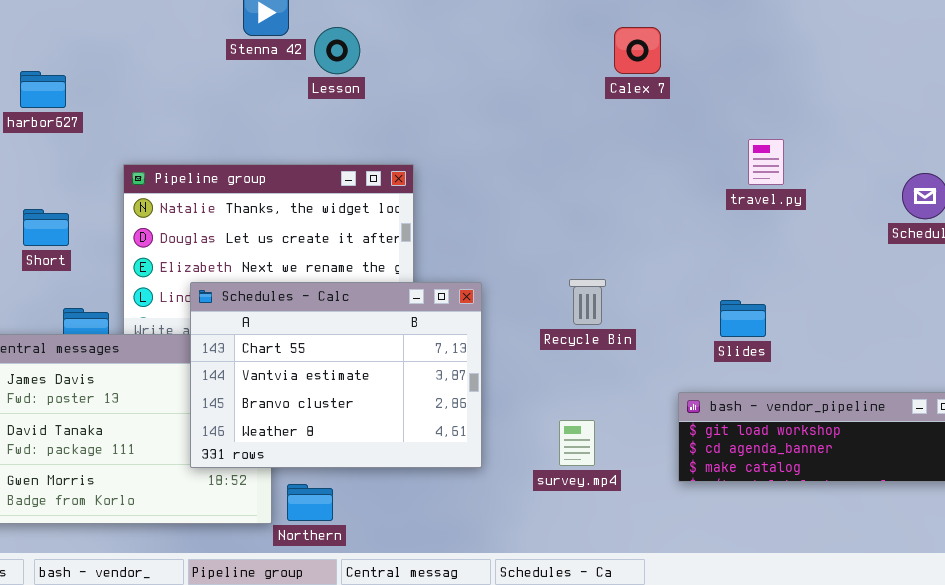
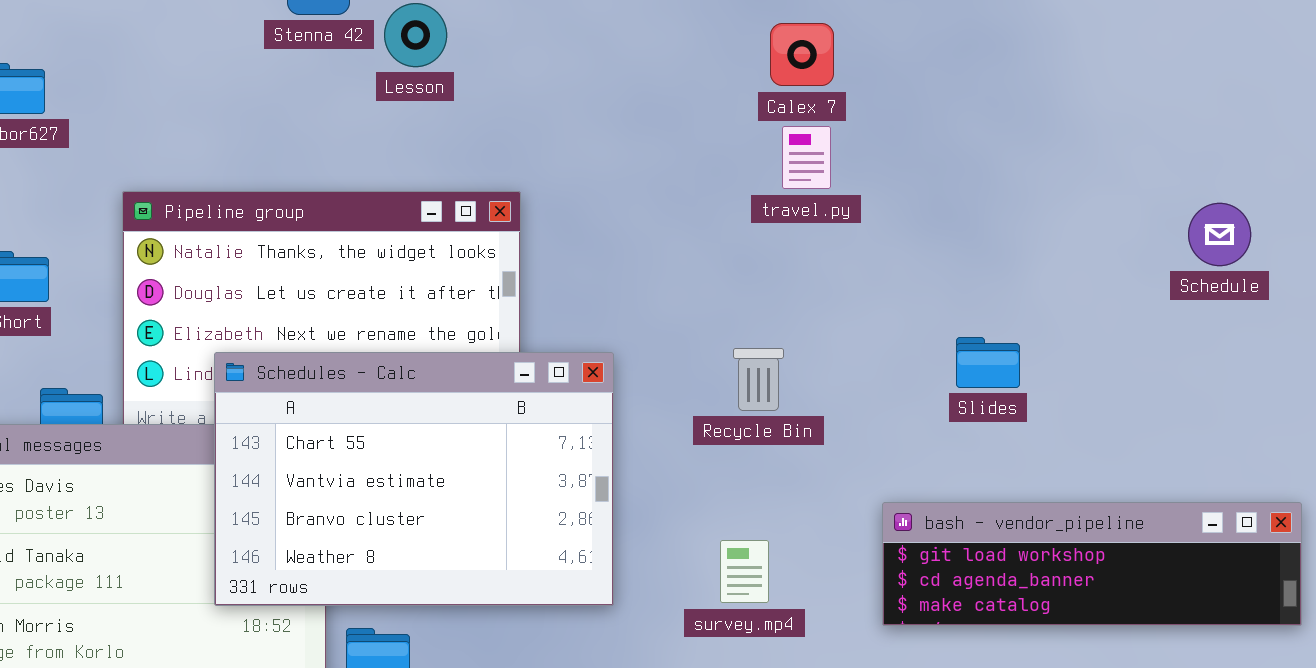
Calex 7: [614,27,661,74] -> [770,23,834,86], moved
travel.py: [748,139,784,185] -> [782,126,831,189], moved
Slides: [720,300,766,337] -> [956,337,1020,388], moved

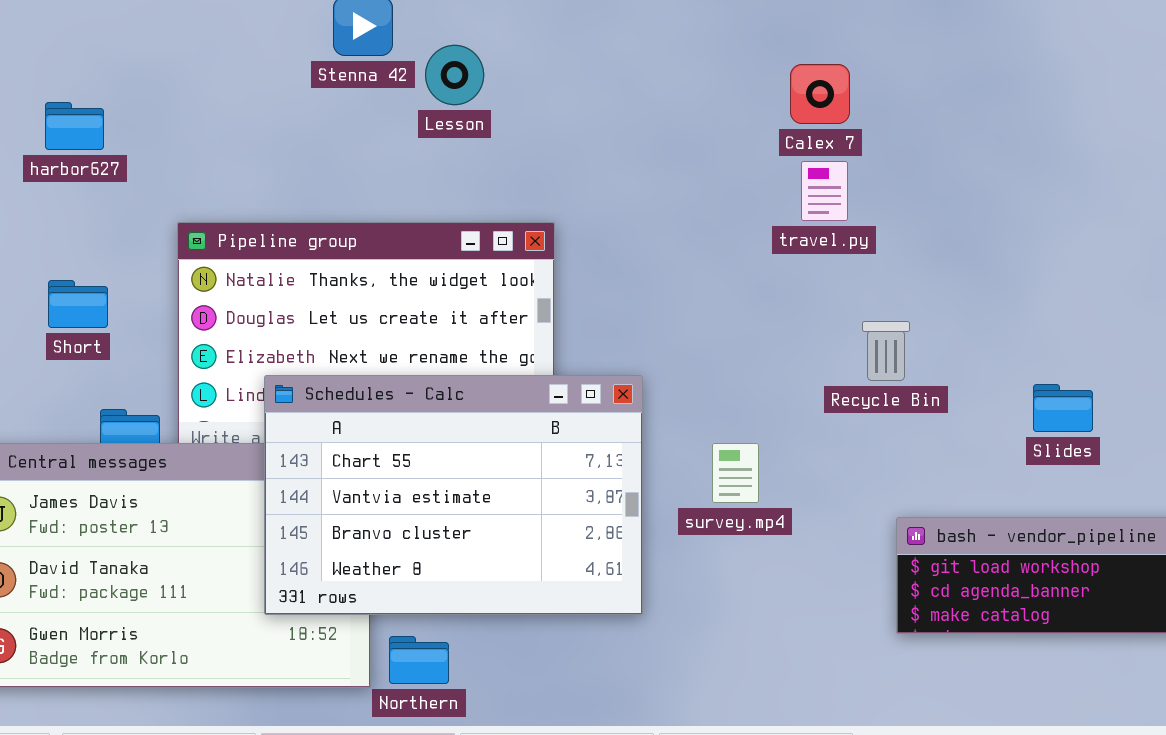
Slides: [956,337,1020,388] -> [1033,384,1093,432], moved
Recycle Bin: [733,348,784,411] -> [862,321,910,381], moved
survey.mp4: [720,540,769,603] -> [712,443,759,503], moved

